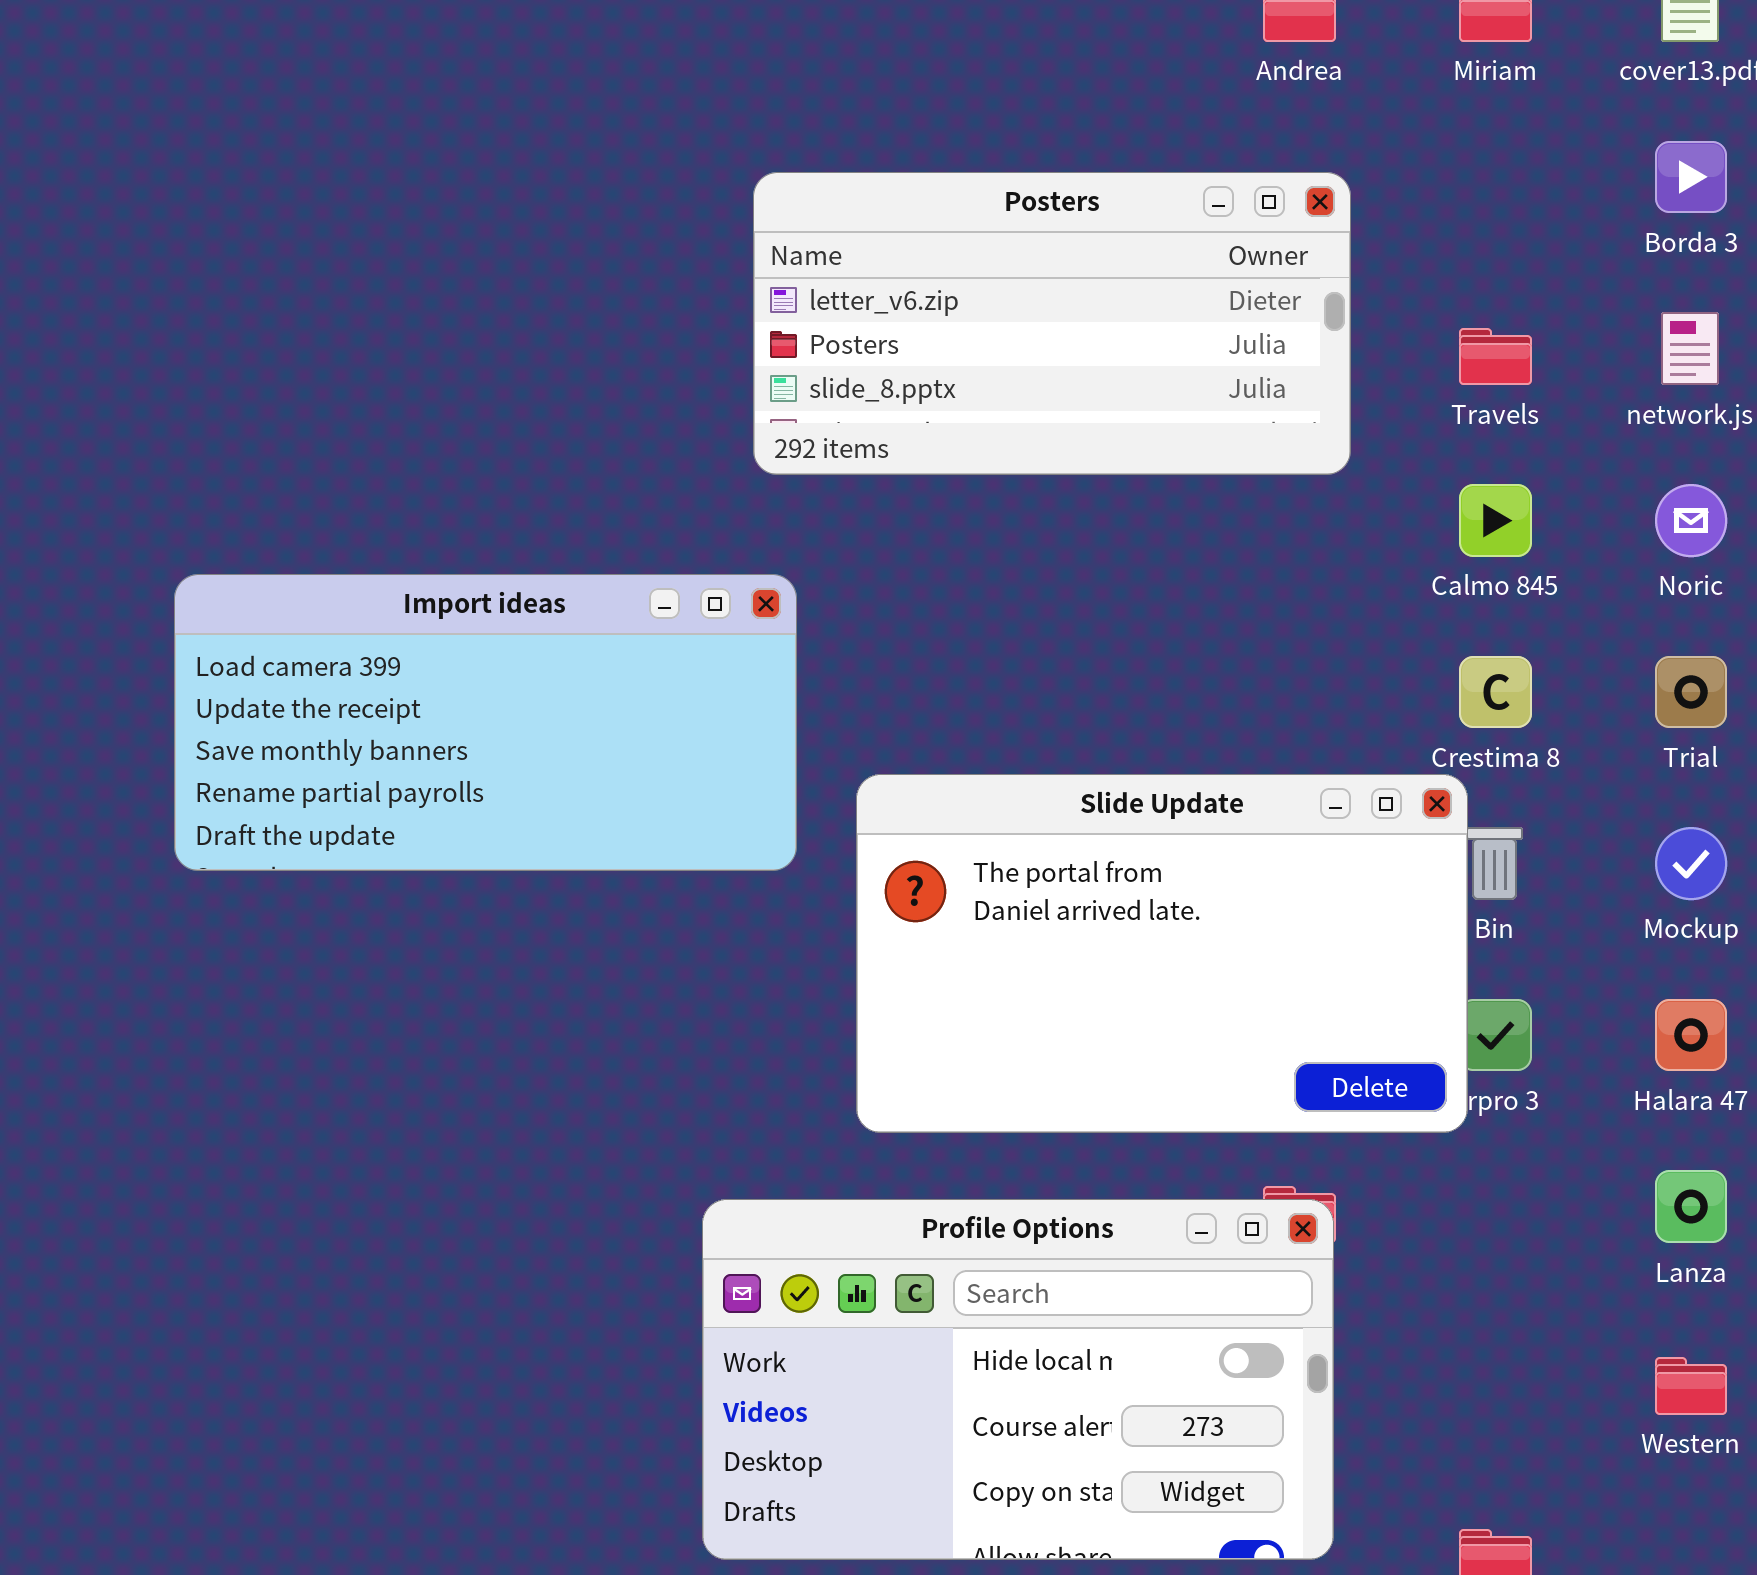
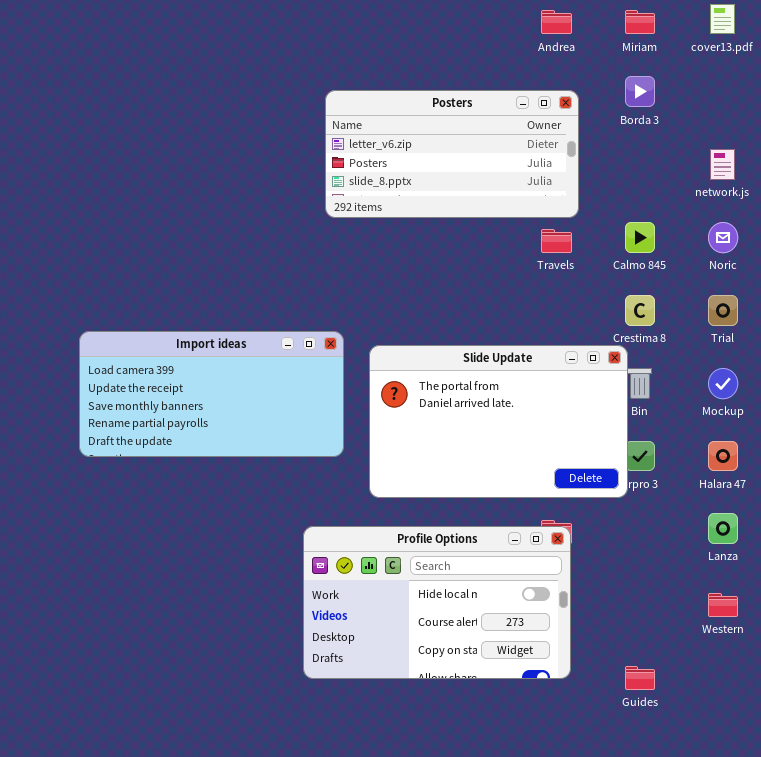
Borda 3: [1655,141,1727,213] -> [625,76,655,107], moved
Travels: [1459,328,1532,385] -> [541,229,572,253], moved
Import ideas: [174,574,797,871] -> [79,331,344,457], moved

